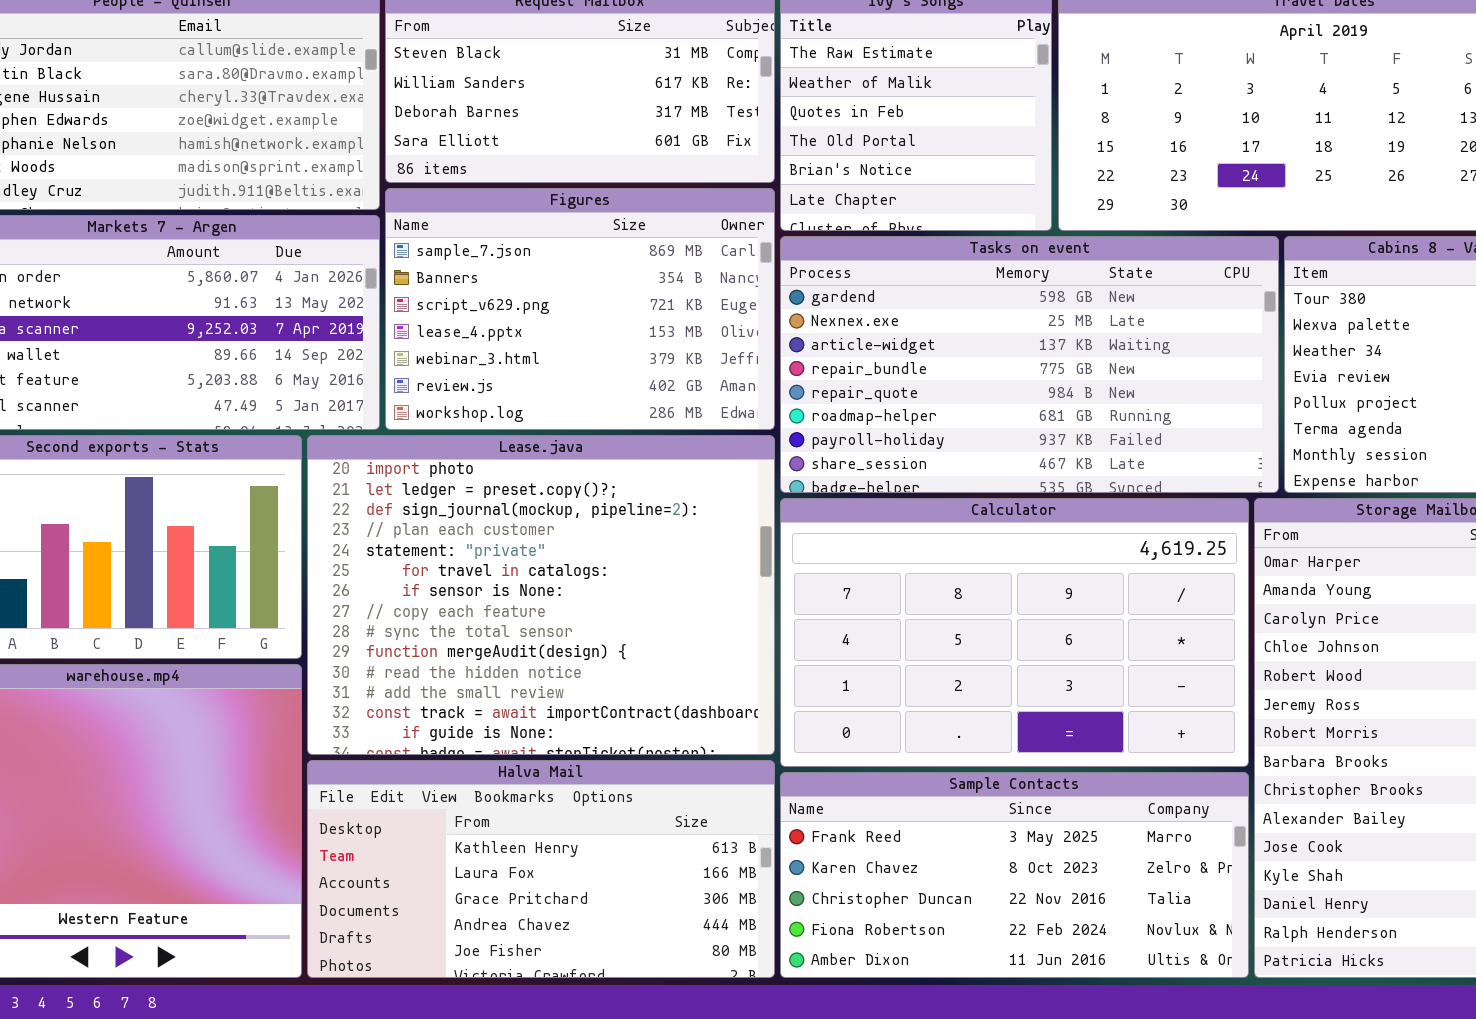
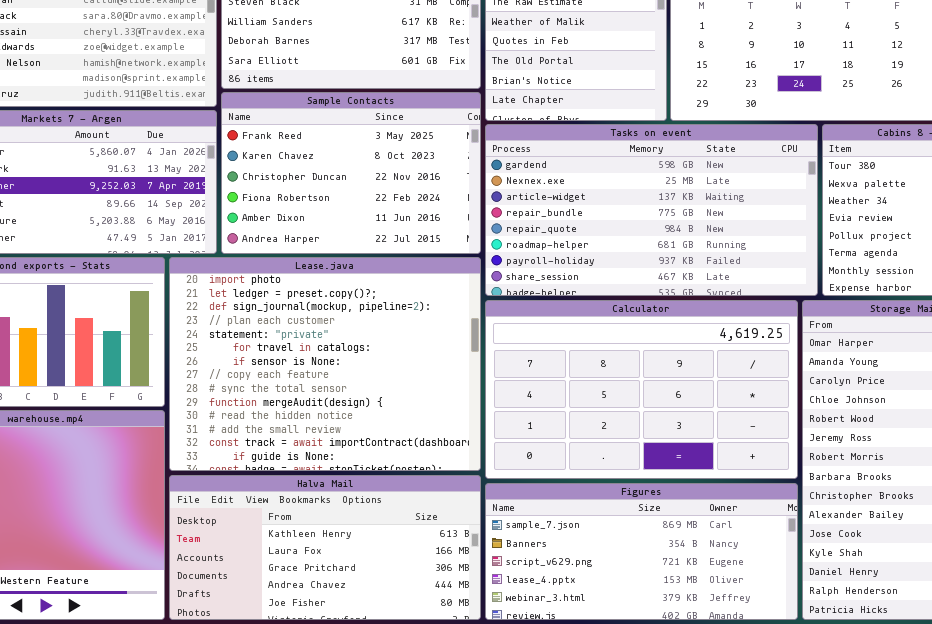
Figures: [385,188,775,430] -> [485,483,798,620], moved, resized
Sample Contacts: [780,772,1249,978] -> [221,92,481,254], moved, resized

